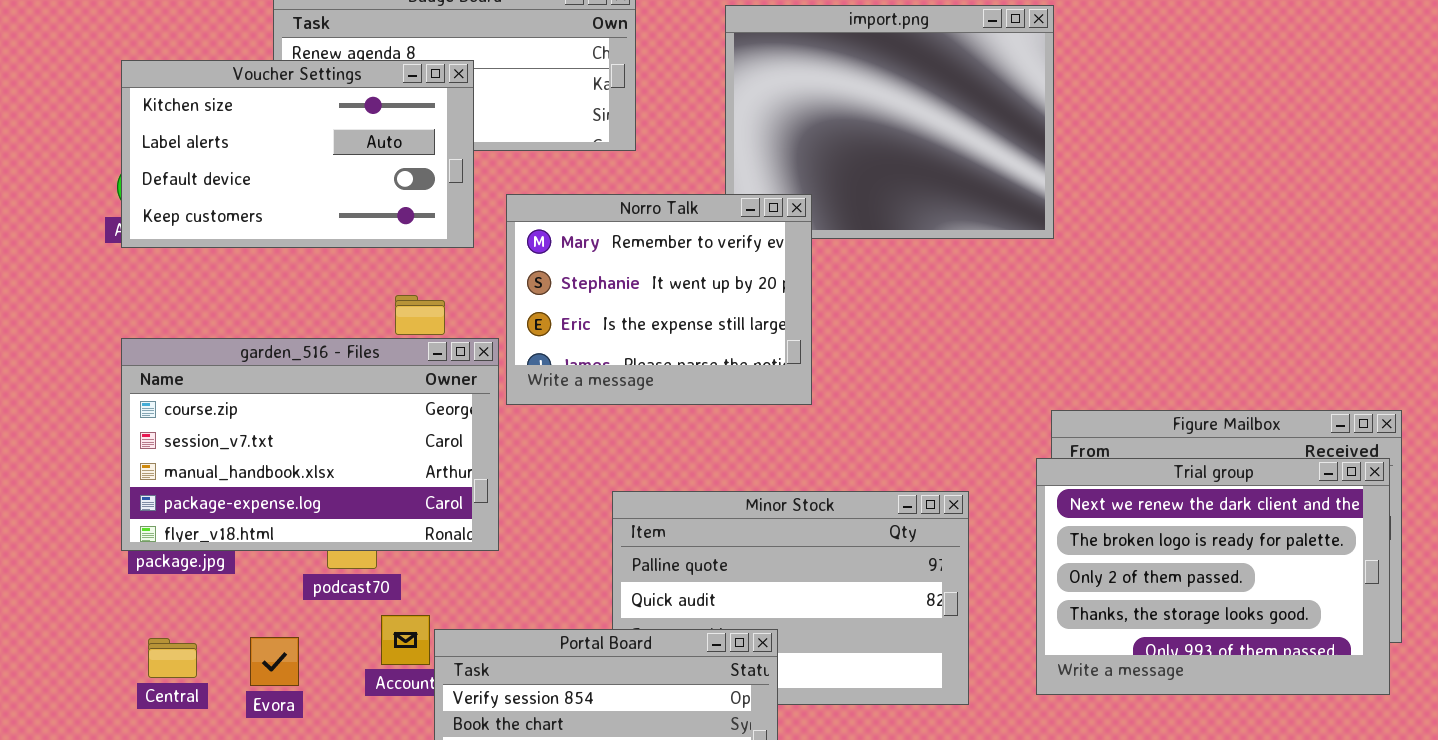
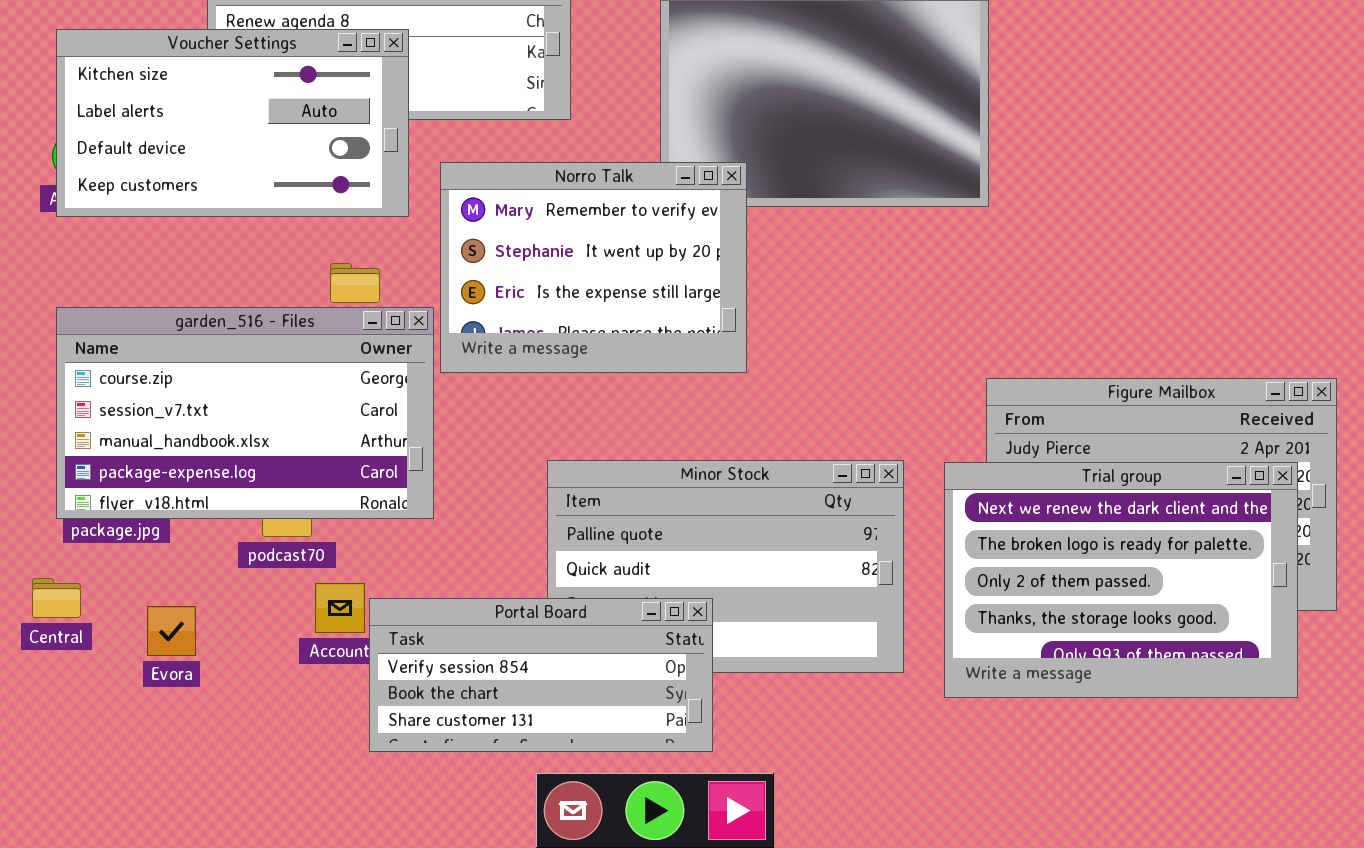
Trial group: [1036,458,1390,695] -> [944,462,1298,698], moved
Evora: [250,637,299,686] -> [147,606,196,656], moved
Central: [148,638,197,678] -> [32,578,81,618], moved

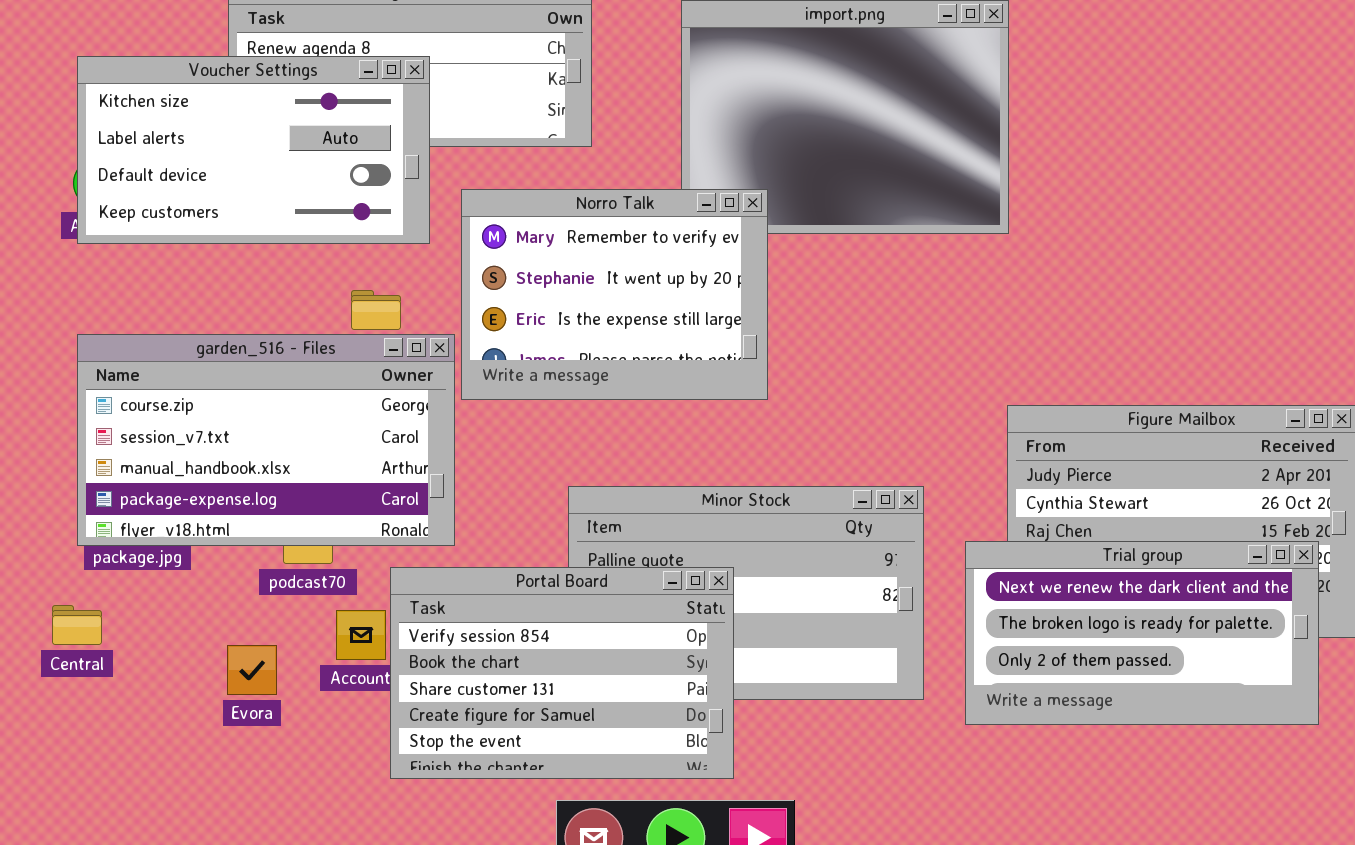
Trial group: [944,462,1298,698] -> [965,541,1319,725], resized
Portal Board: [369,598,713,752] -> [390,567,734,779], resized
Evora: [147,606,196,656] -> [227,645,277,695], moved

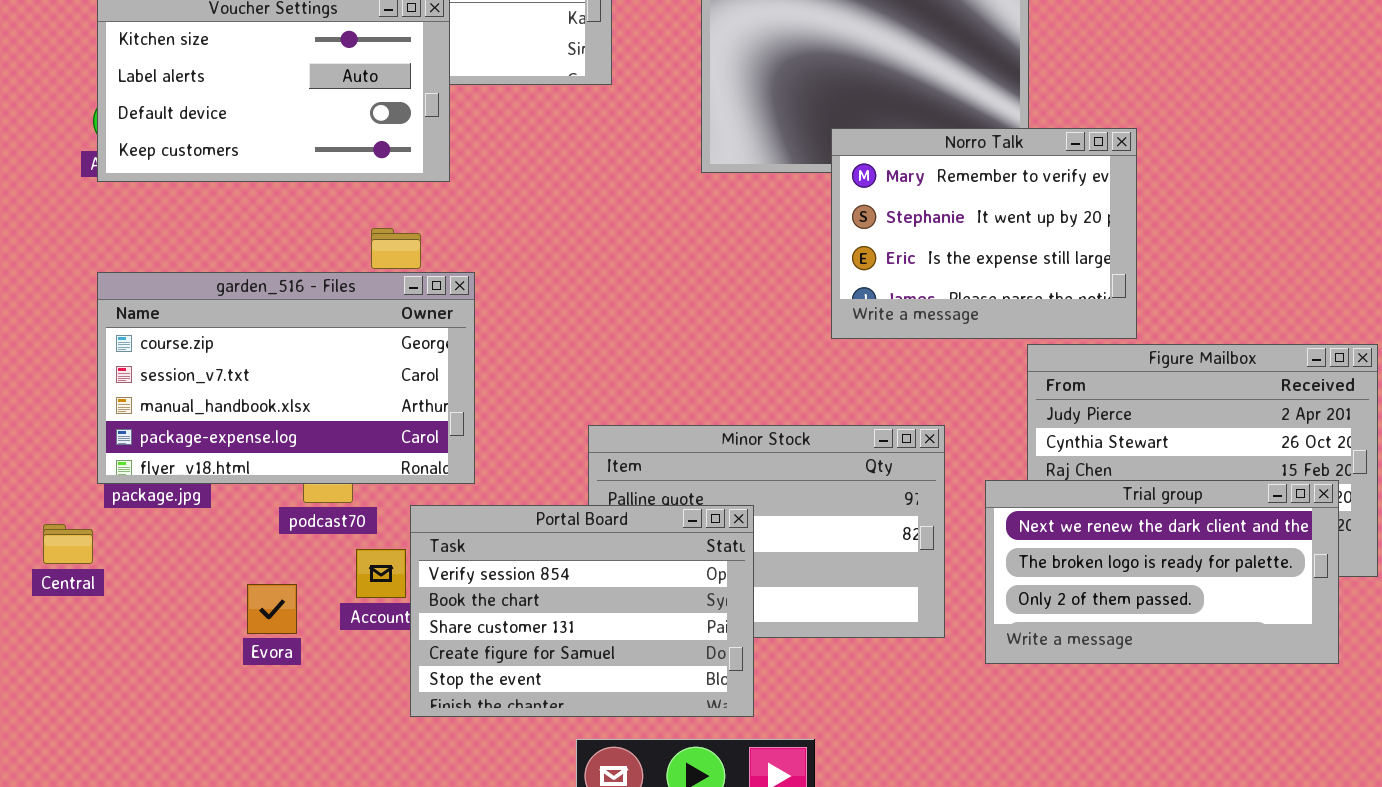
Norro Talk: [461,189,768,400] -> [831,128,1137,339], moved
Central: [52,605,102,645] -> [43,524,93,564], moved

